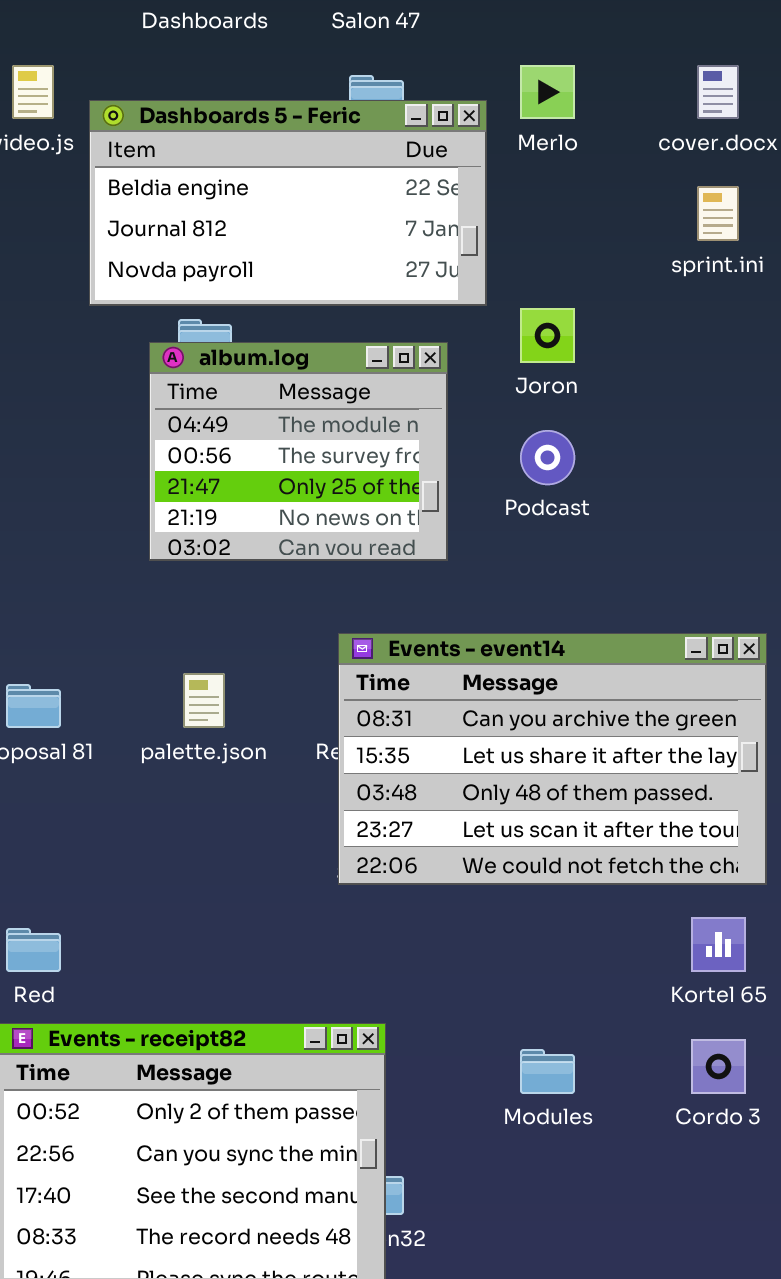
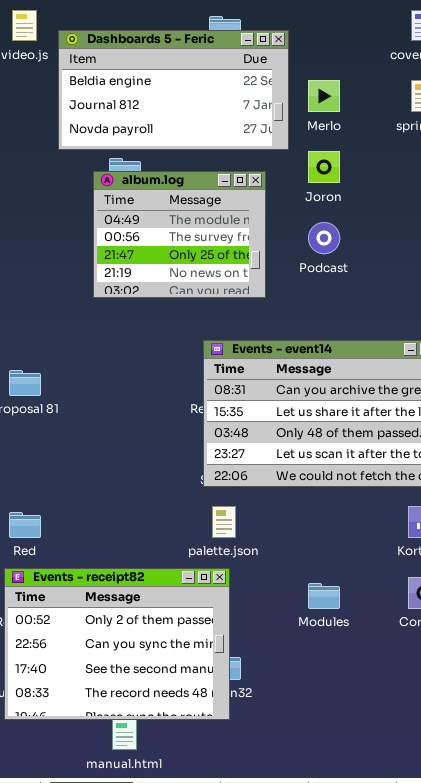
Merlo: [520,65,575,119] -> [308,80,340,112], moved
palette.json: [183,673,225,728] -> [212,506,236,538], moved

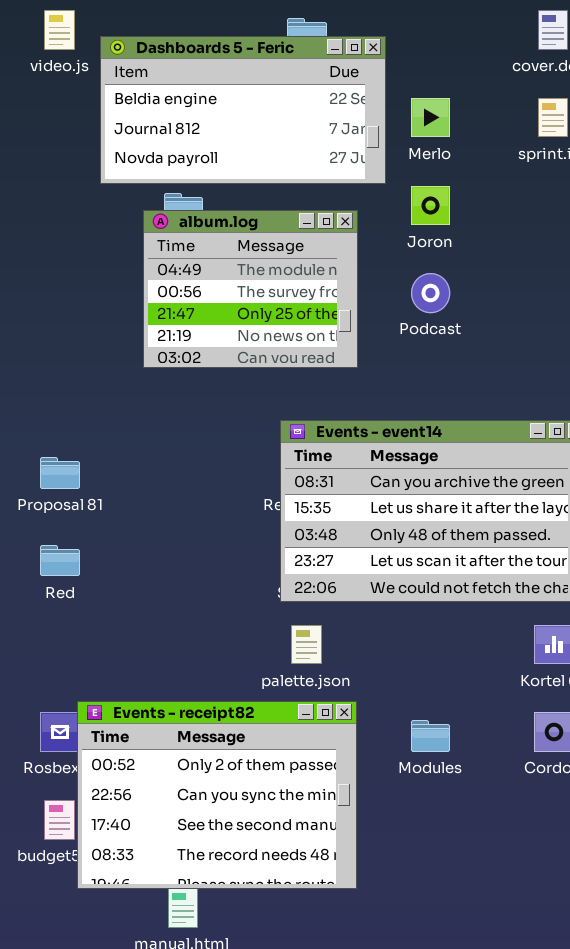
Red: [9,512,41,538] -> [40,545,80,576], moved
Events - receipt82: [4,568,230,720] -> [77,701,357,889], moved

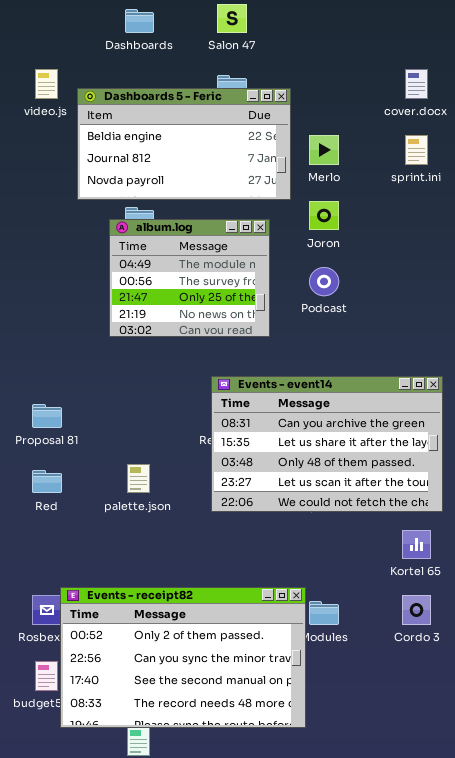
palette.json: [291,625,322,664] -> [127,464,150,493], moved
Events - receipt82: [77,701,357,889] -> [60,587,306,728], resized

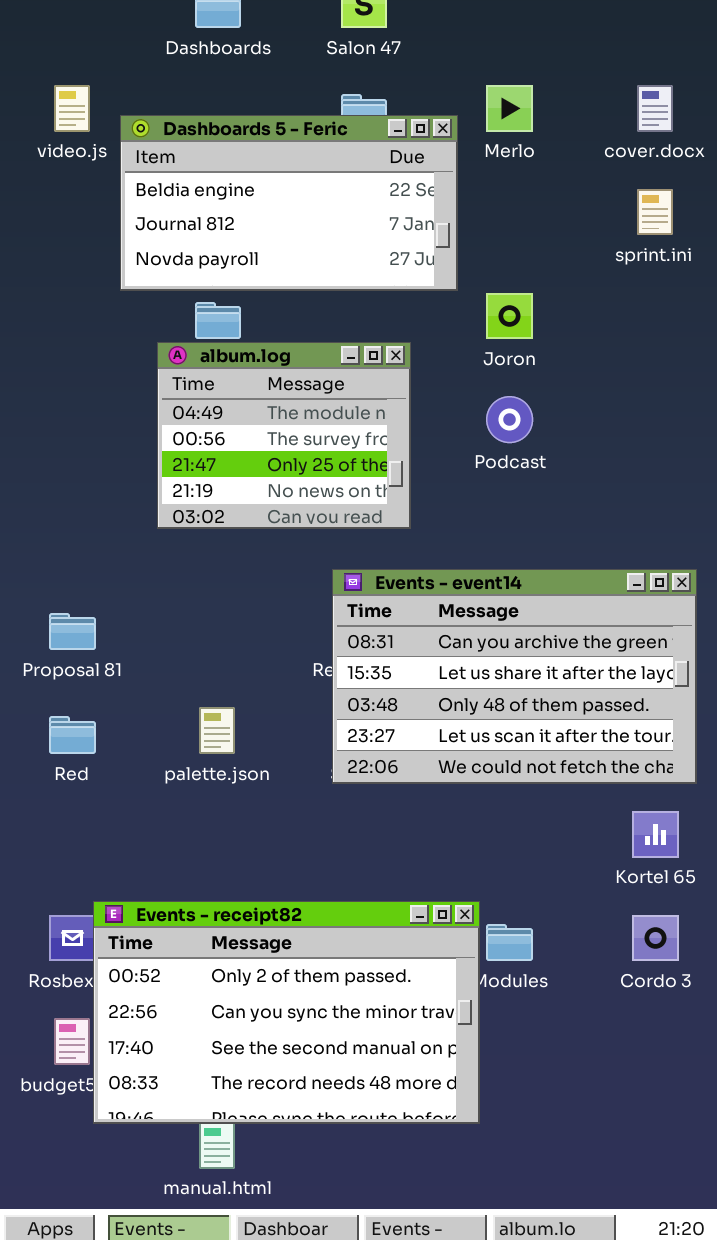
Merlo: [309,135,339,165] -> [486,85,533,132], moved
album.log: [109,219,270,337] -> [157,342,411,529], moved

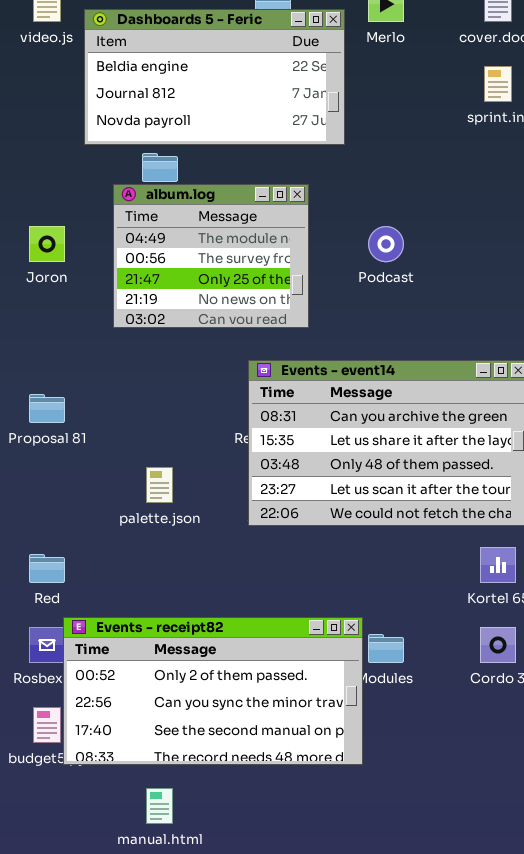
Joron: [486,293,533,339] -> [29,226,65,262], moved
Red: [49,716,96,754] -> [29,554,65,583], moved
Events - receipt82: [93,901,480,1124] -> [63,617,363,765], resized

